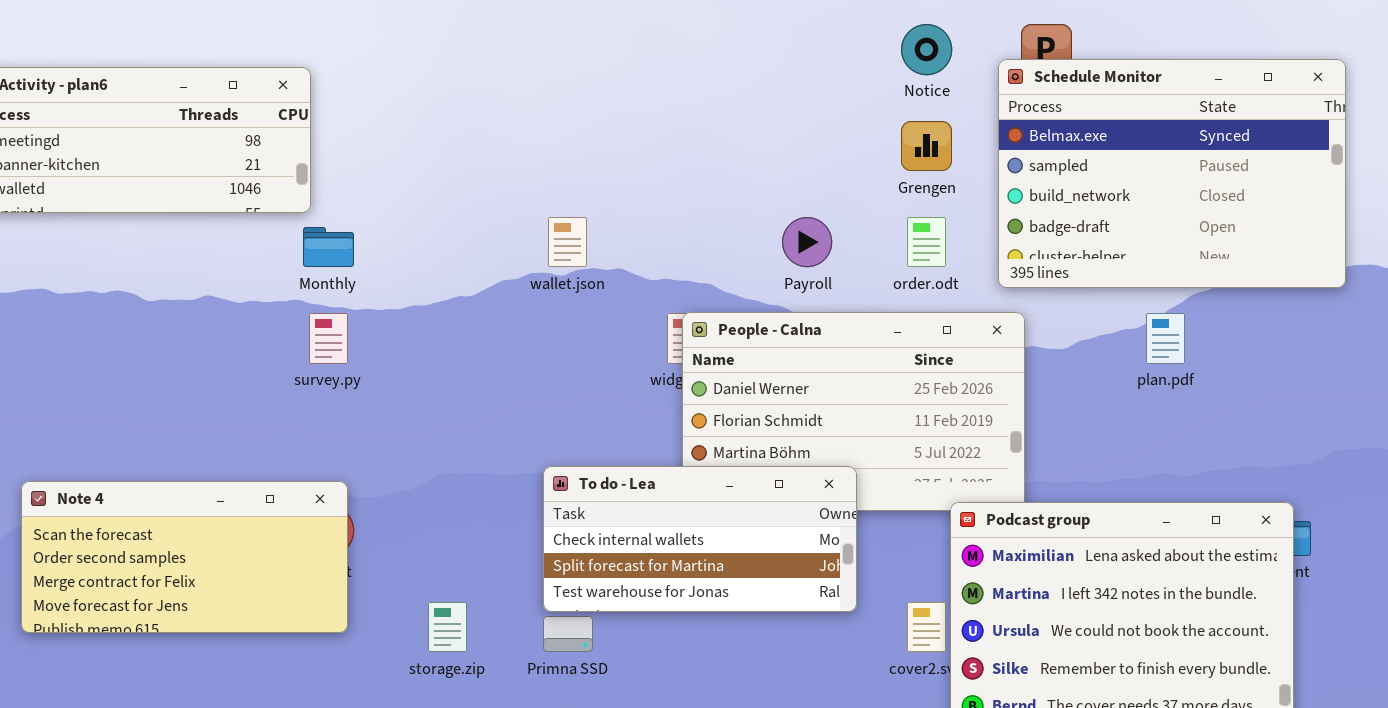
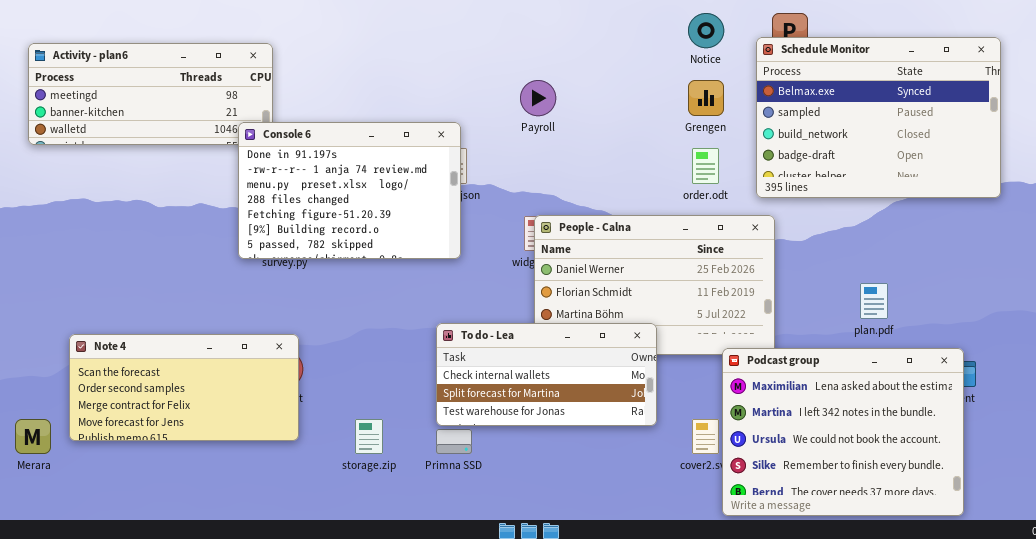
Console 6: none -> [238,122,461,259], opened
Payroll: [782,217,832,267] -> [520,80,556,116], moved
plan.pdf: [1146,313,1185,364] -> [860,283,888,319], moved

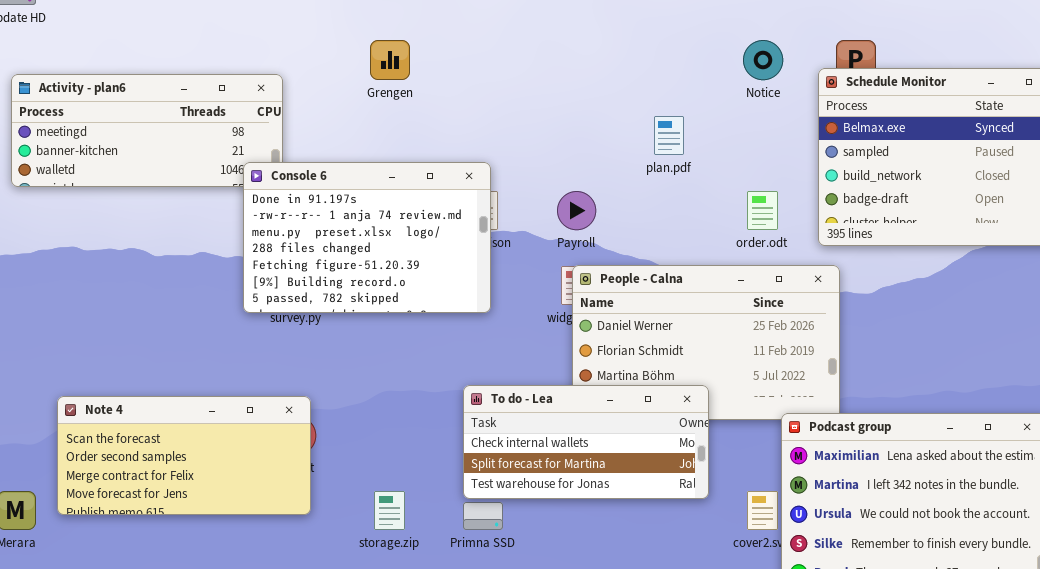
Payroll: [520,80,556,116] -> [557,191,596,230], moved
Grengen: [688,80,724,116] -> [370,40,410,80], moved
plan.pdf: [860,283,888,319] -> [654,116,684,155], moved

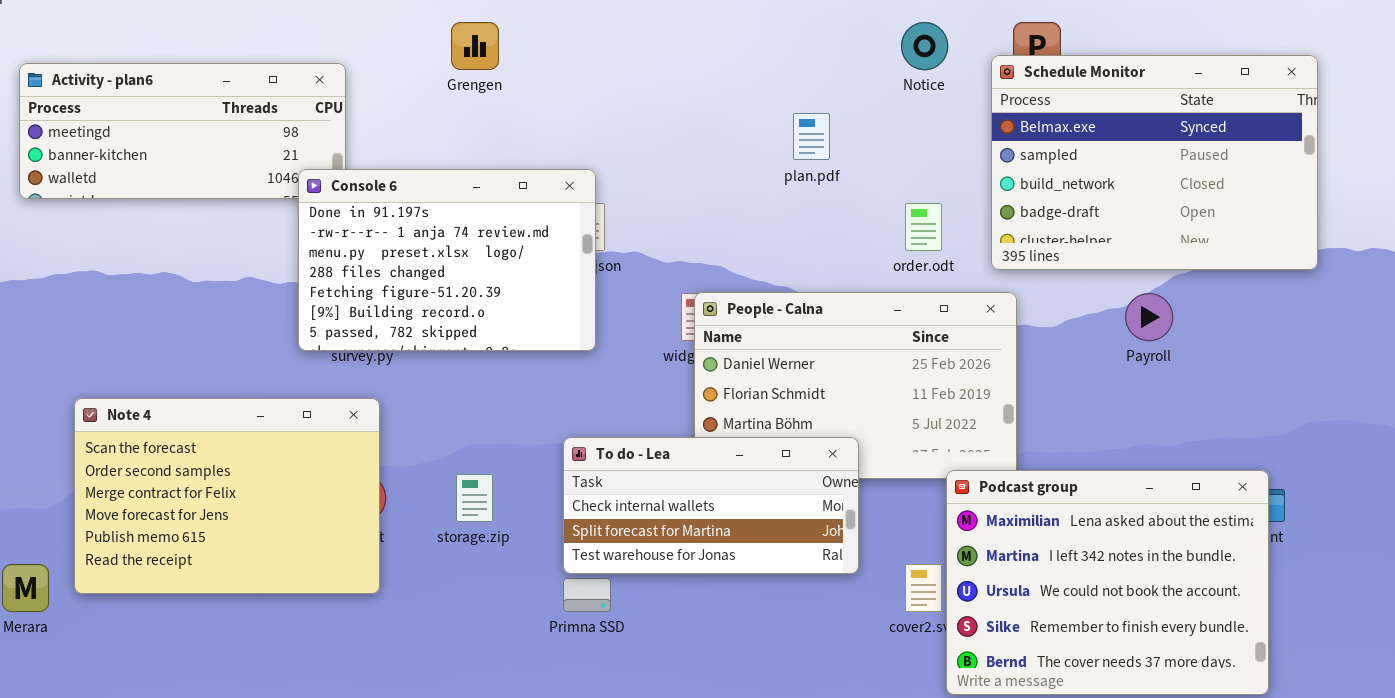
Payroll: [557,191,596,230] -> [1125,293,1173,341], moved
Note 4: [57,396,311,515] -> [74,398,380,594], resized
storage.zip: [374,491,405,530] -> [456,474,493,522], moved

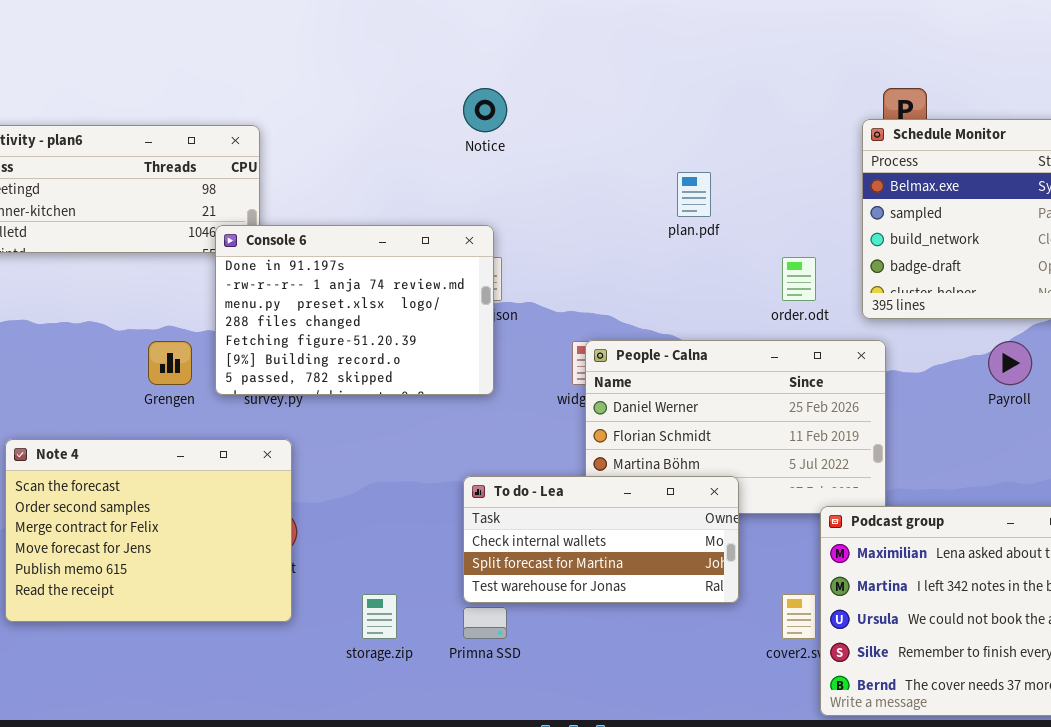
Grengen: [451,22,499,70] -> [148,341,192,385], moved
Notice: [901,22,948,70] -> [463,88,507,132], moved
storage.zip: [456,474,493,522] -> [362,594,397,639], moved

